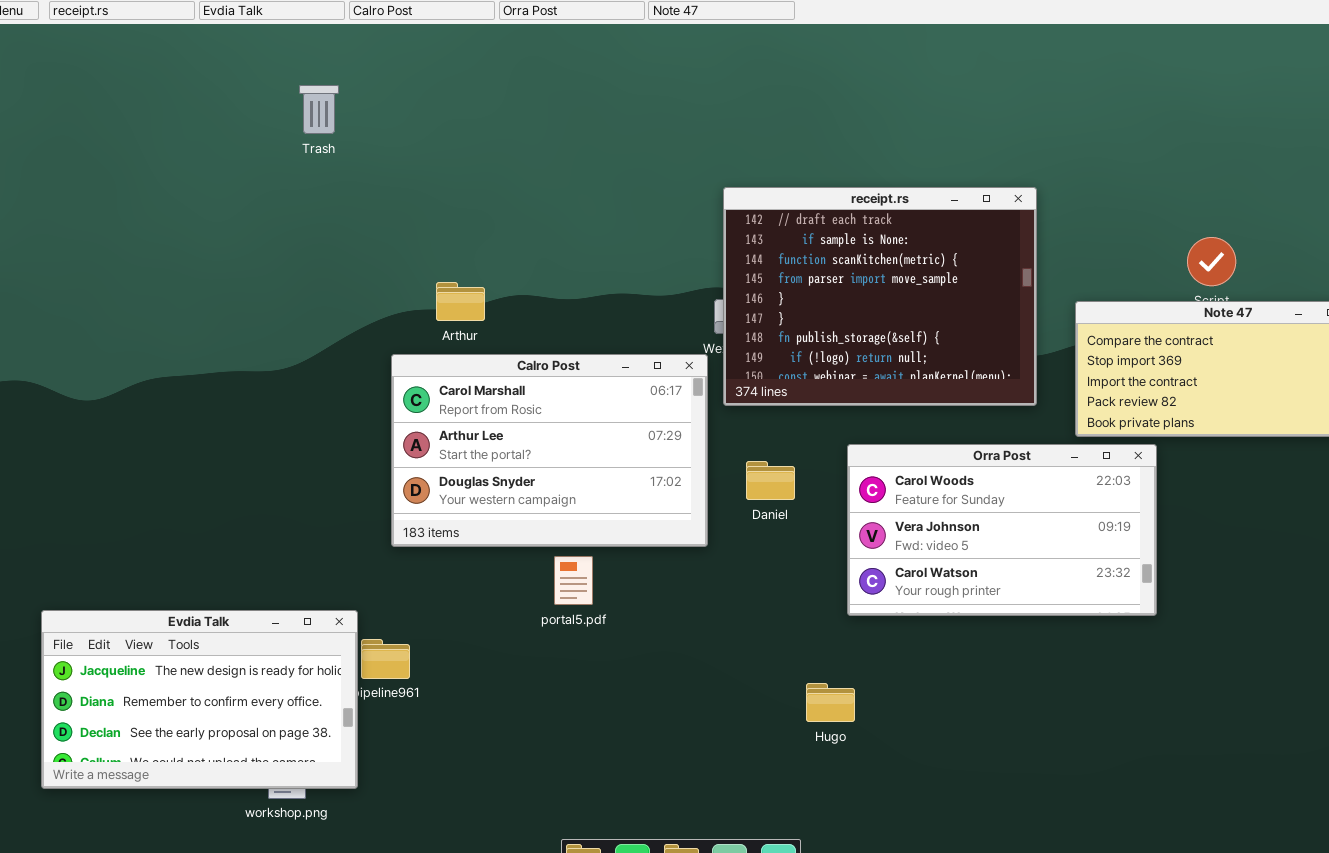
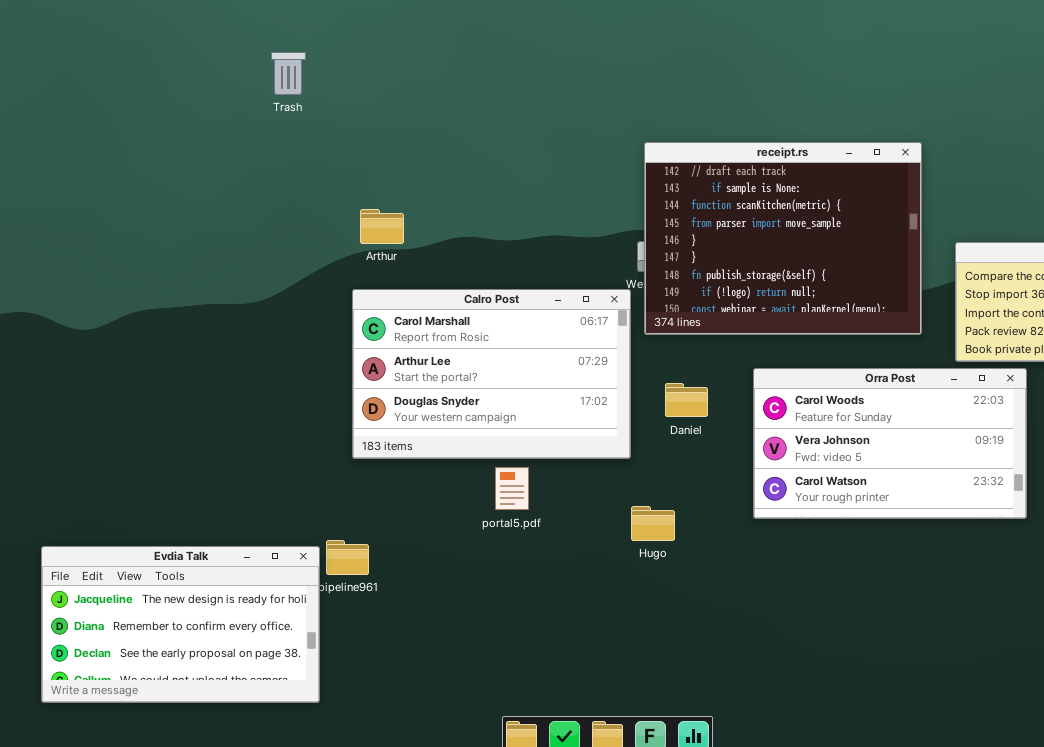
Arthur: [436,282,485,321] -> [360,209,404,244], moved
Evdia Talk: [41,610,358,789] -> [41,546,320,703], moved
Hugo: [806,683,855,722] -> [631,506,675,541], moved

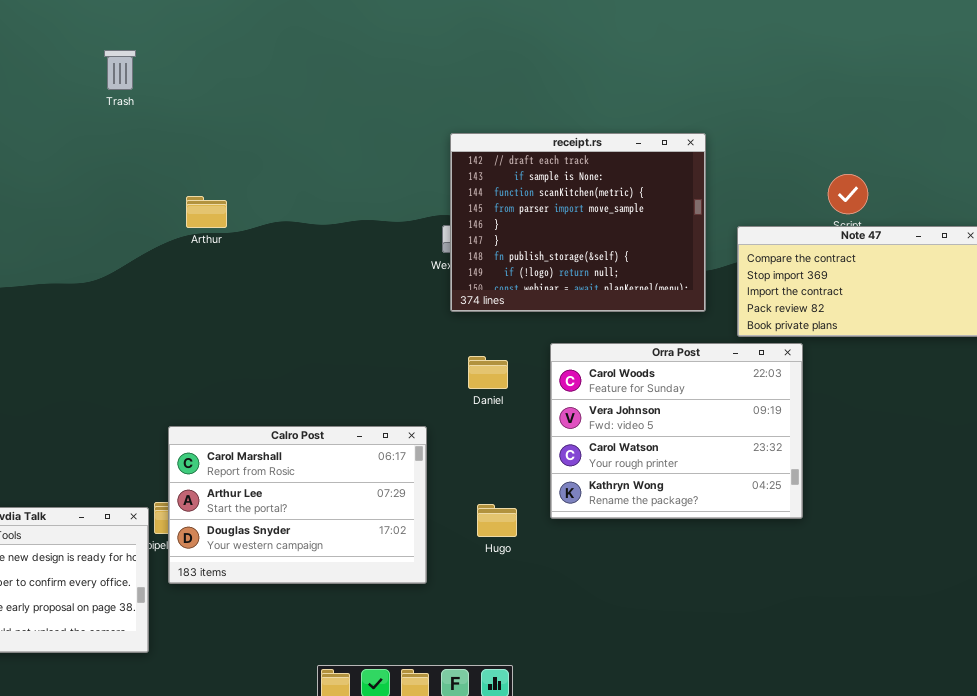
Calro Post: [352,289,631,459] -> [168,426,427,584], moved
Orra Post: [753,368,1027,519] -> [550,343,803,519], resized
Hugo: [631,506,675,541] -> [477,504,517,537], moved

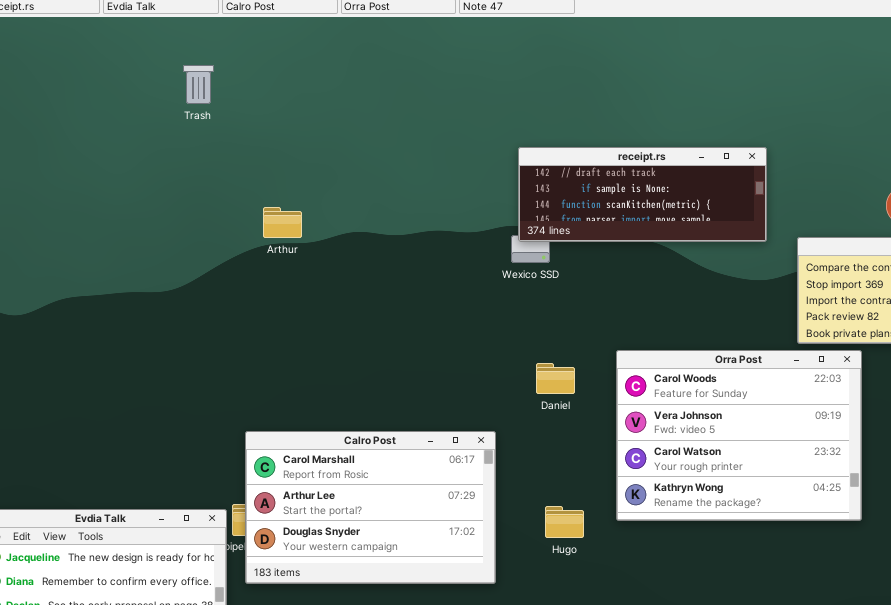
receipt.rs: [450,133,706,312] -> [518,147,767,242], resized

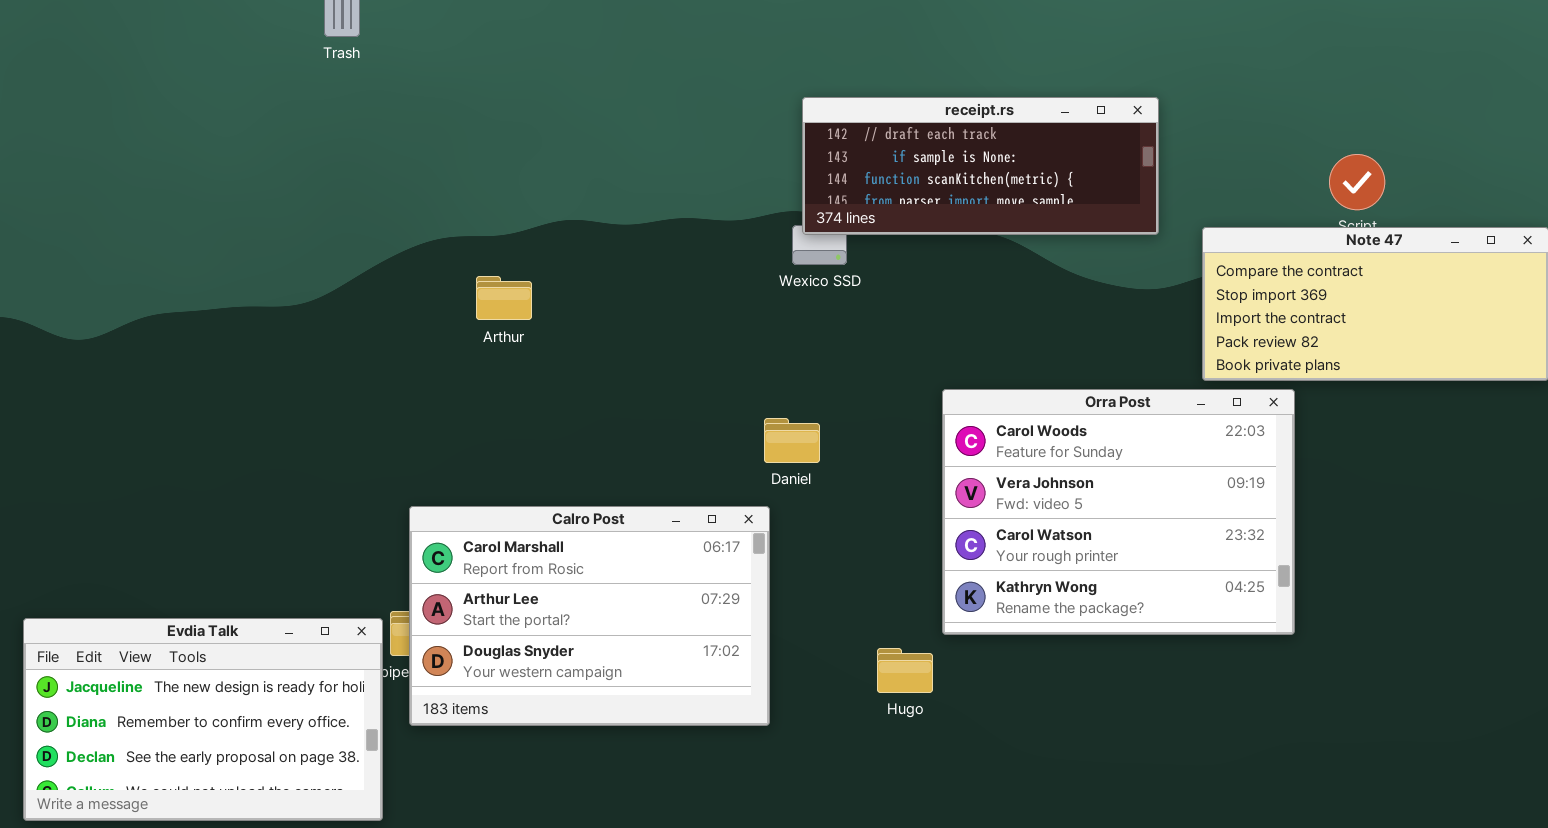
Arthur: [263,207,302,238] -> [476,276,532,320], moved
Daniel: [536,363,575,394] -> [764,418,820,463], moved
Hugo: [545,506,584,538] -> [877,648,933,693], moved

